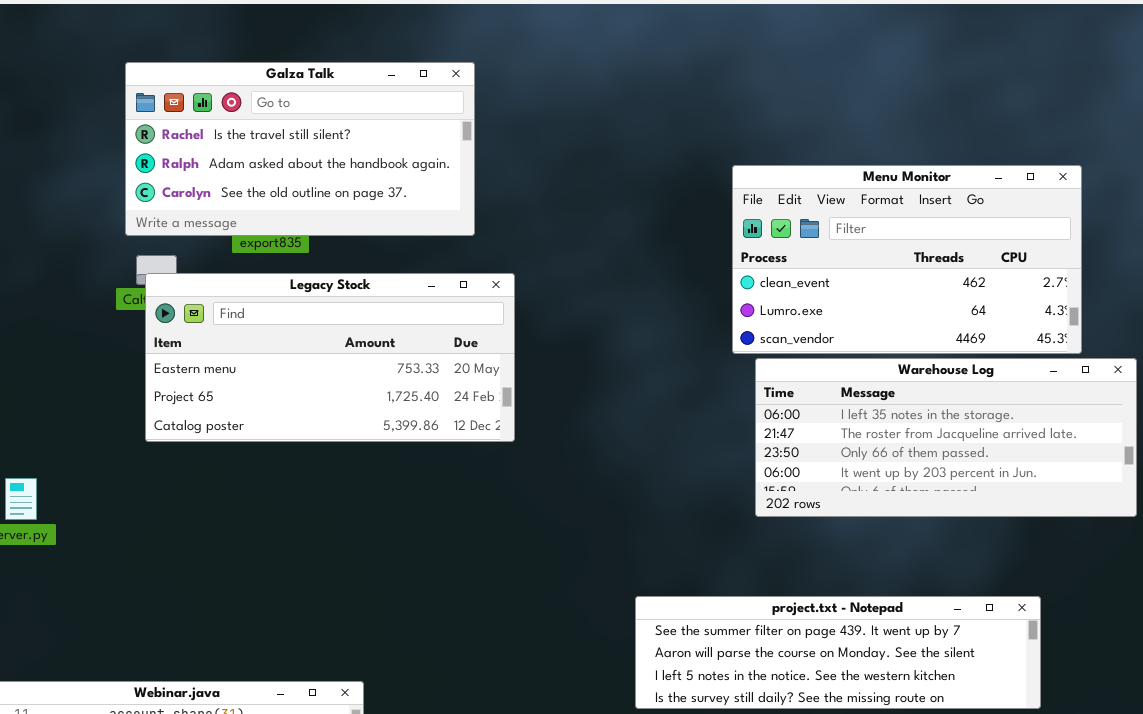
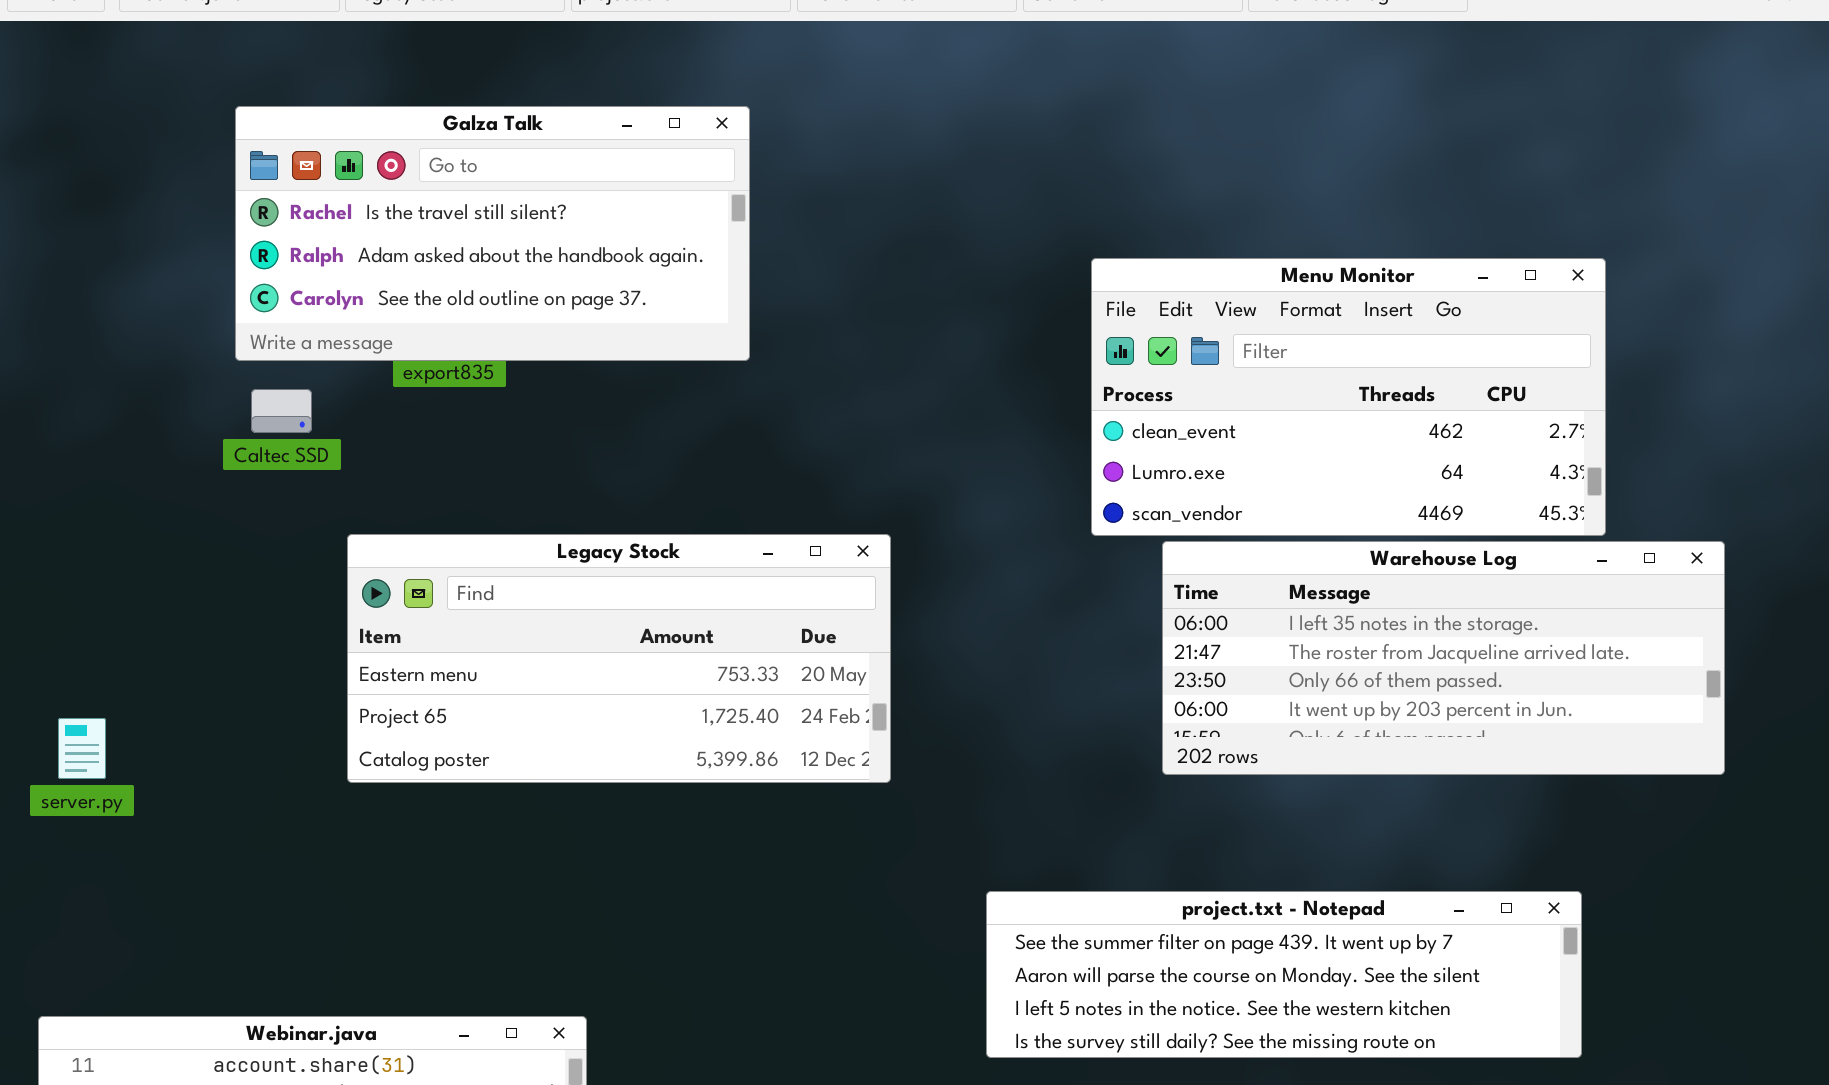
Menu Monitor: [732,165,1082,354] -> [1091,258,1606,536], moved
Legacy Stock: [145,273,515,442] -> [347,534,891,783], moved

